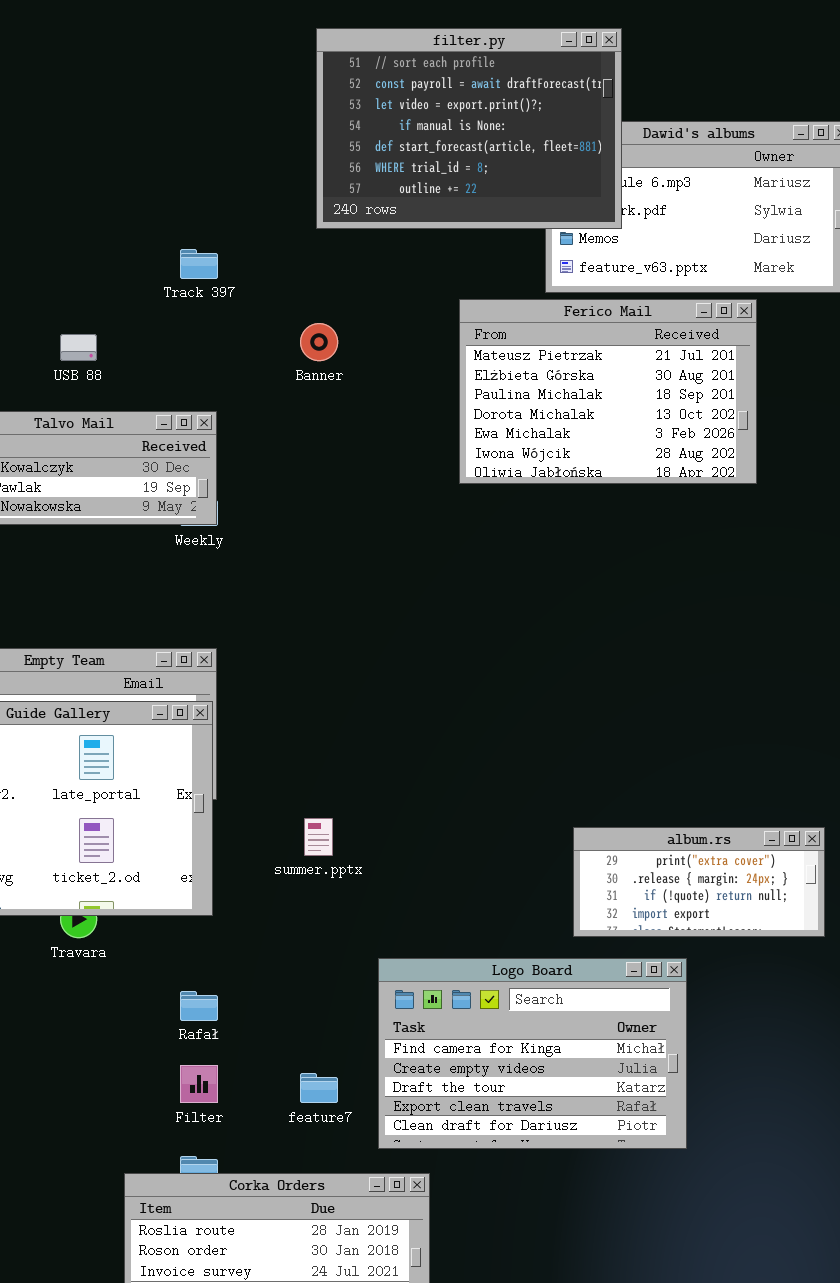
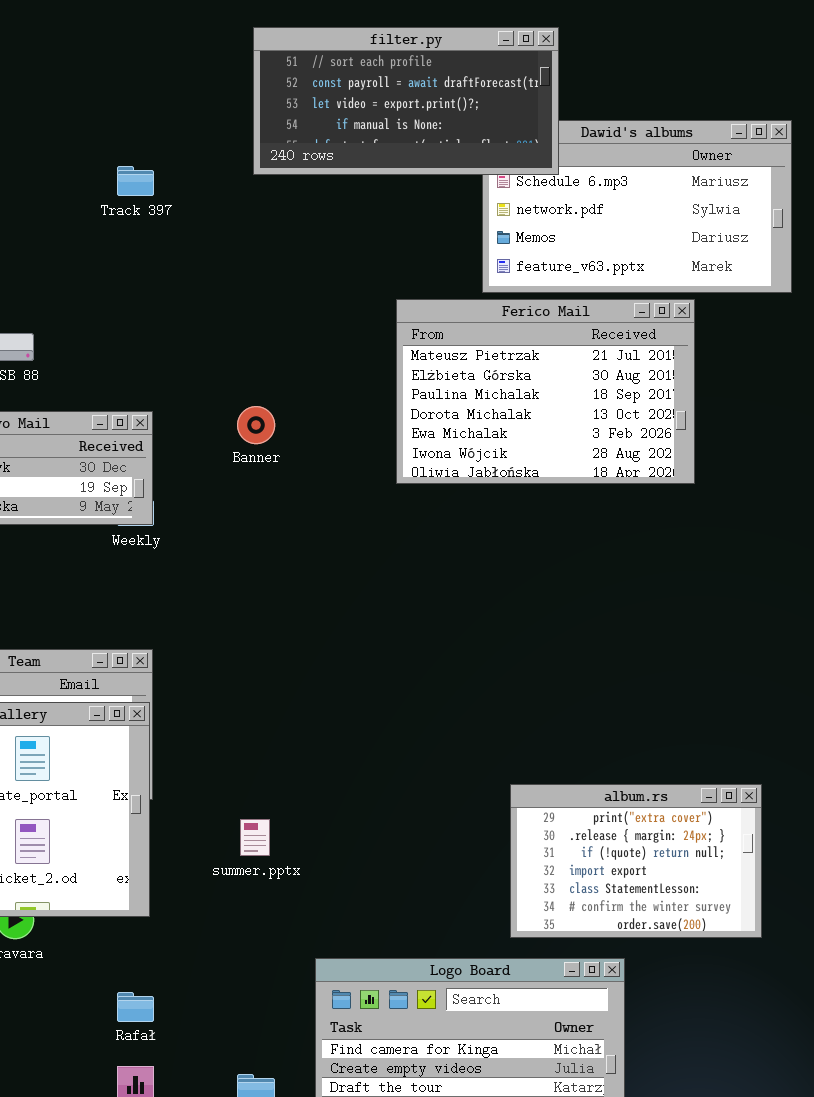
filter.py: [316,28,622,229] -> [253,27,559,175], resized
Track 397: [180,249,218,279] -> [117,166,154,196], moved
Banner: [300,323,338,361] -> [237,406,275,444], moved
album.rs: [573,827,825,937] -> [510,784,762,938], resized

